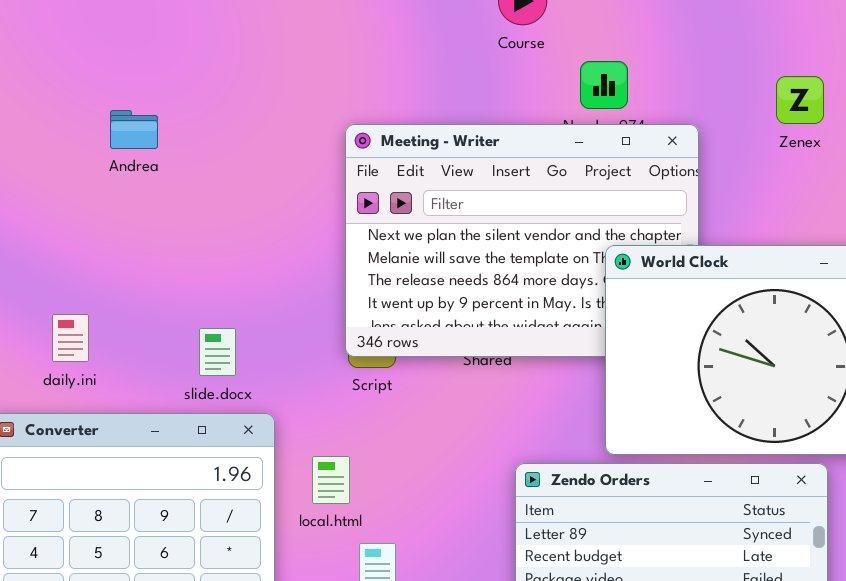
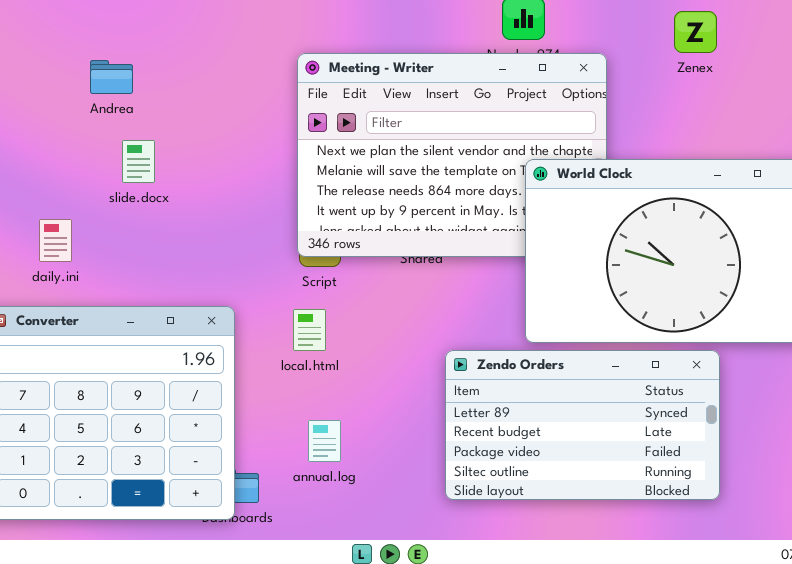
Andrea: [110,110,158,149] -> [90,60,133,94], moved
slide.docx: [199,328,236,376] -> [122,140,155,183], moved
local.html: [312,456,350,504] -> [293,309,326,351], moved

